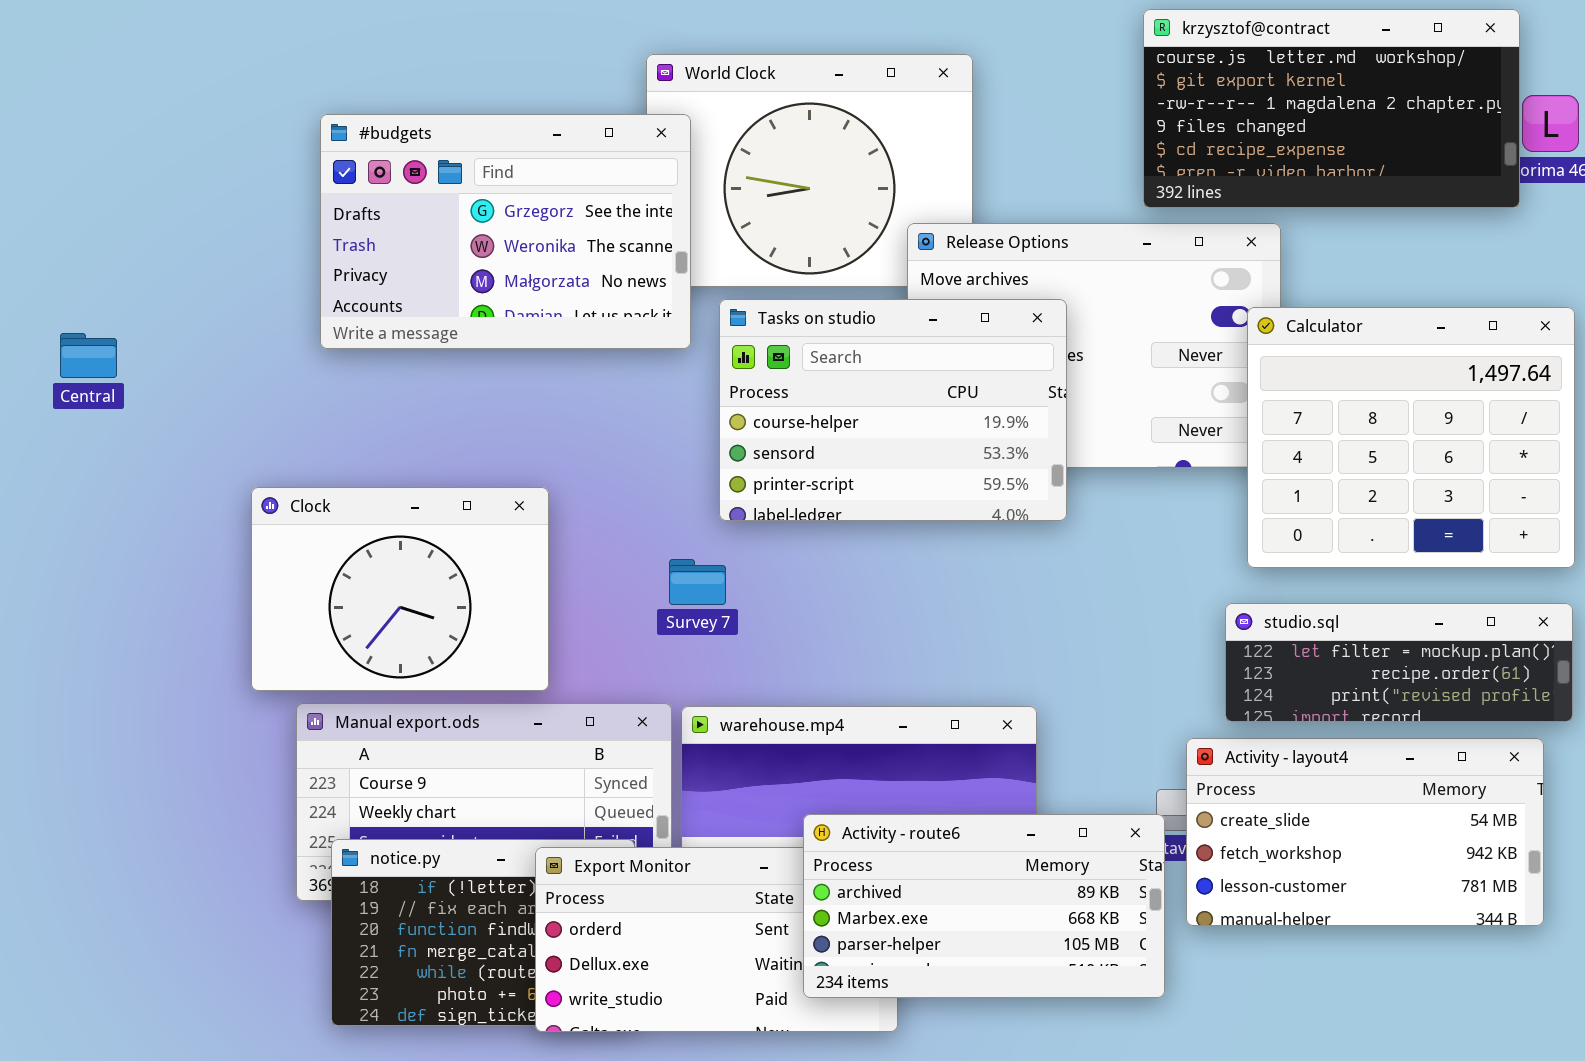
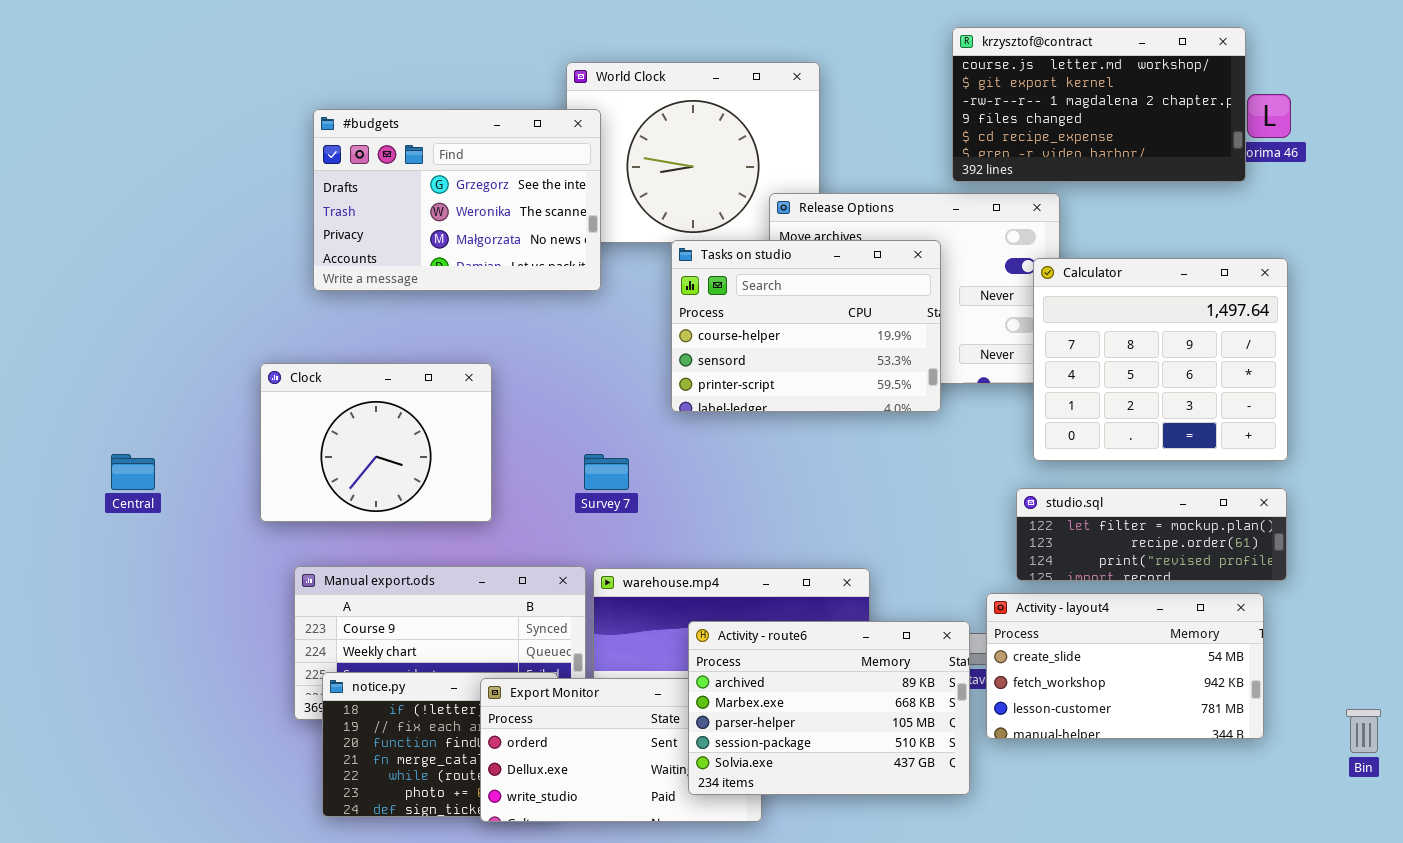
Tasks on studio: [719,299,1067,521] -> [671,240,941,412], moved
Central: [60,333,117,378] -> [111,454,155,490], moved
Clock: [251,487,549,691] -> [260,363,492,522], moved
Activity - route6: [803,814,1165,998] -> [688,621,970,795], resized

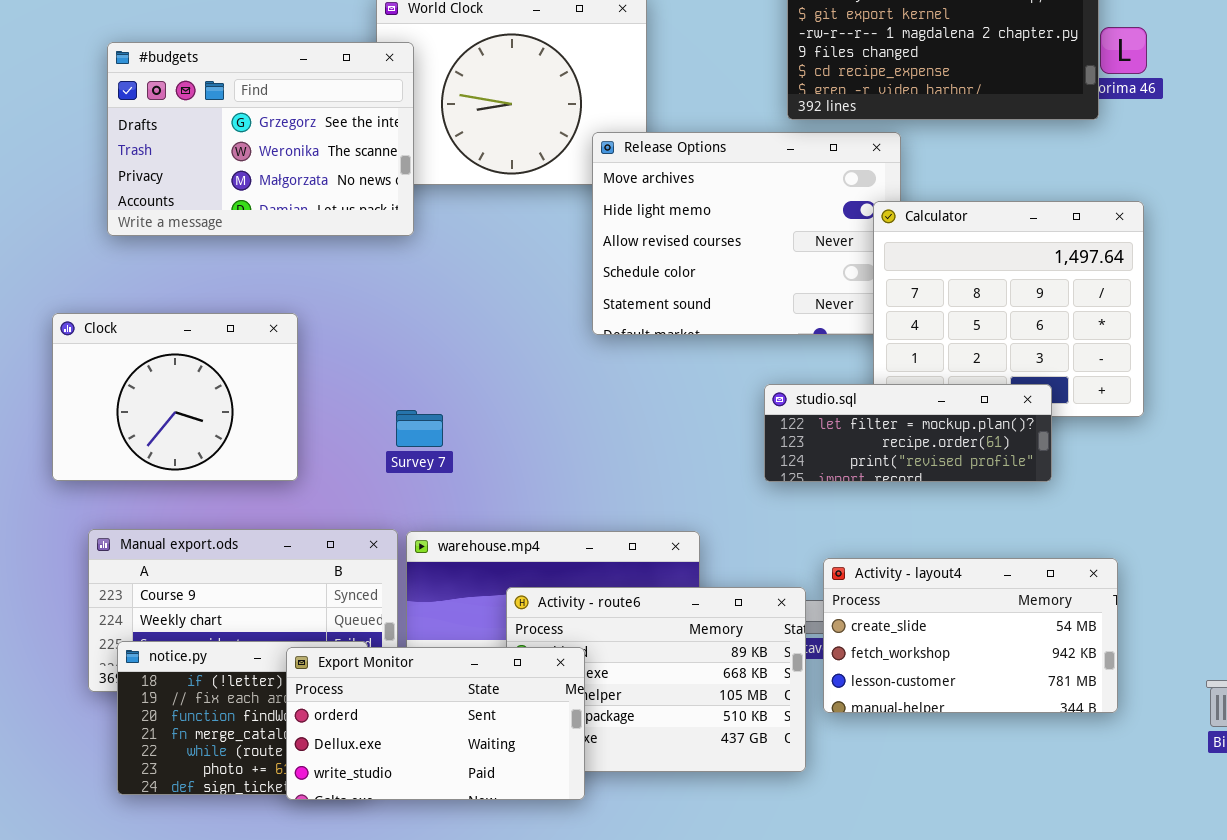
Tasks on studio: [671,240,941,412] -> none, closed
studio.sql: [1016,488,1287,581] -> [764,384,1052,482], moved
Export Monitor: [480,678,762,822] -> [286,647,585,800], raised

